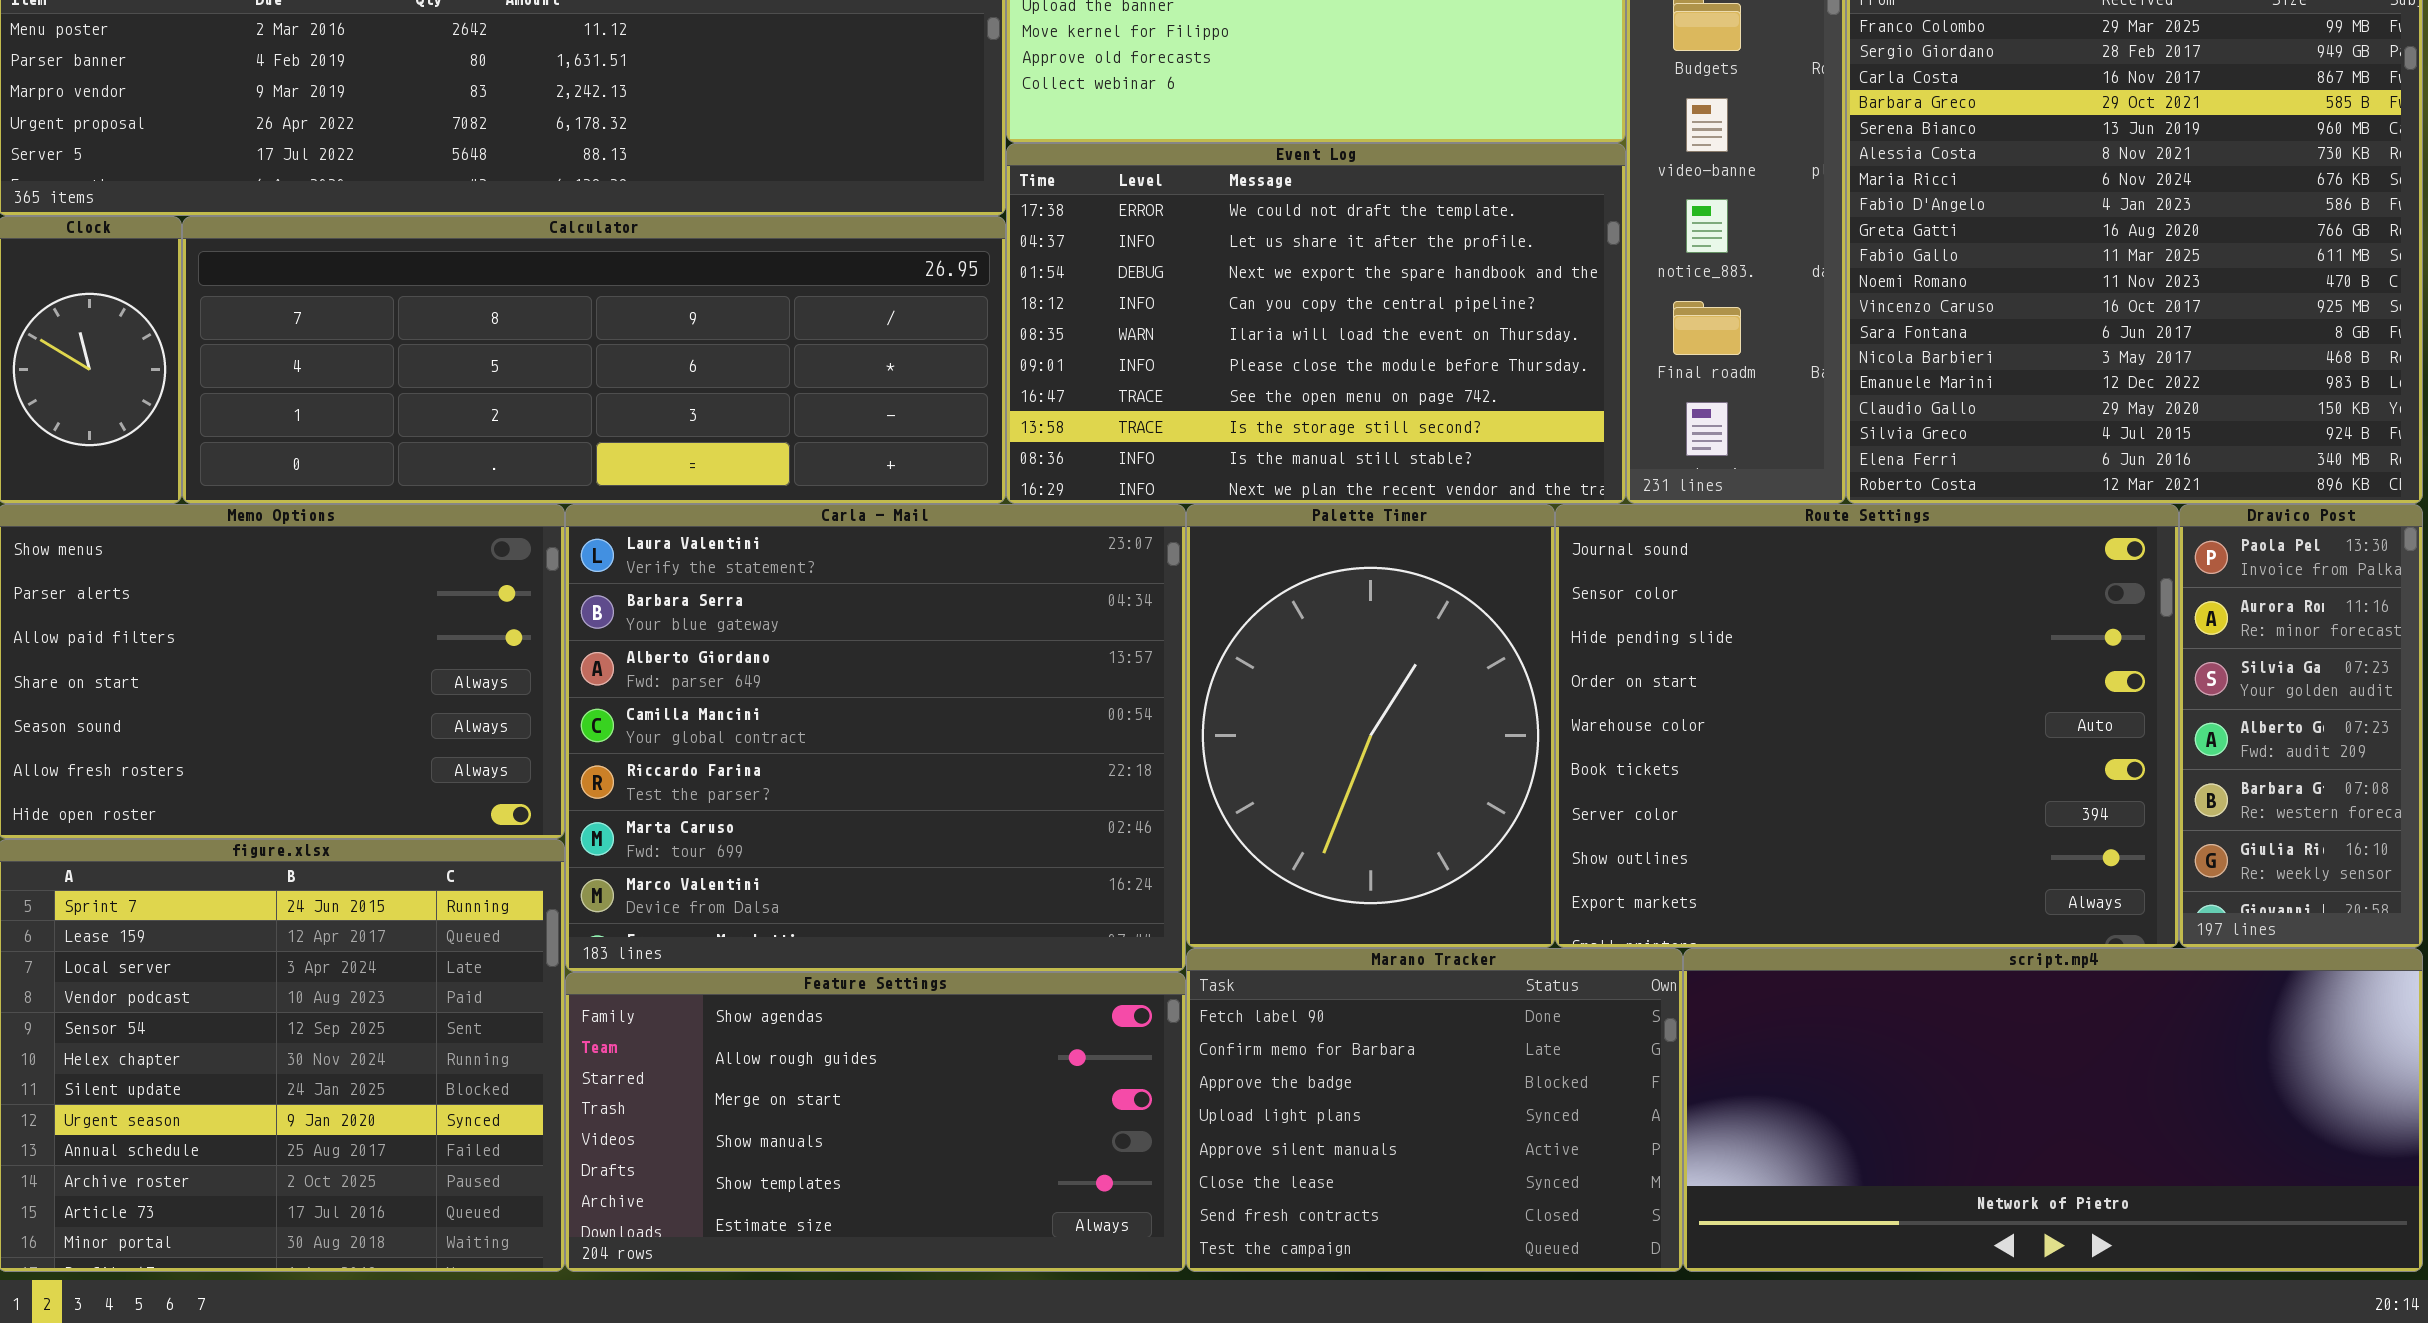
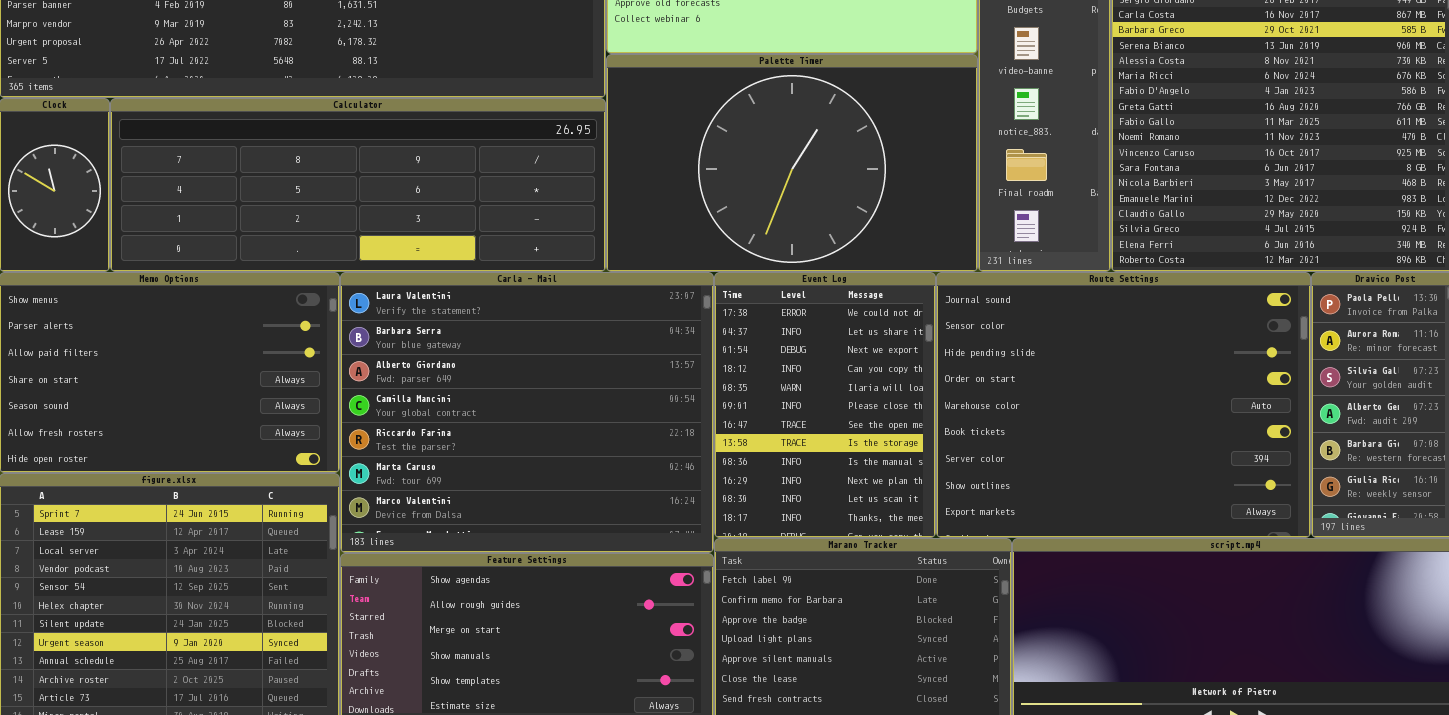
Event Log: [1006,143,1626,504] -> [714,272,936,538], moved, resized
Palette Timer: [1186,504,1555,948] -> [606,54,978,272], moved, resized

